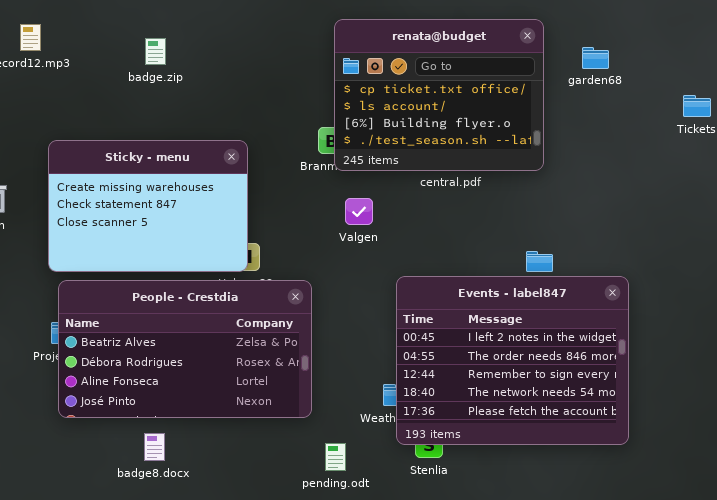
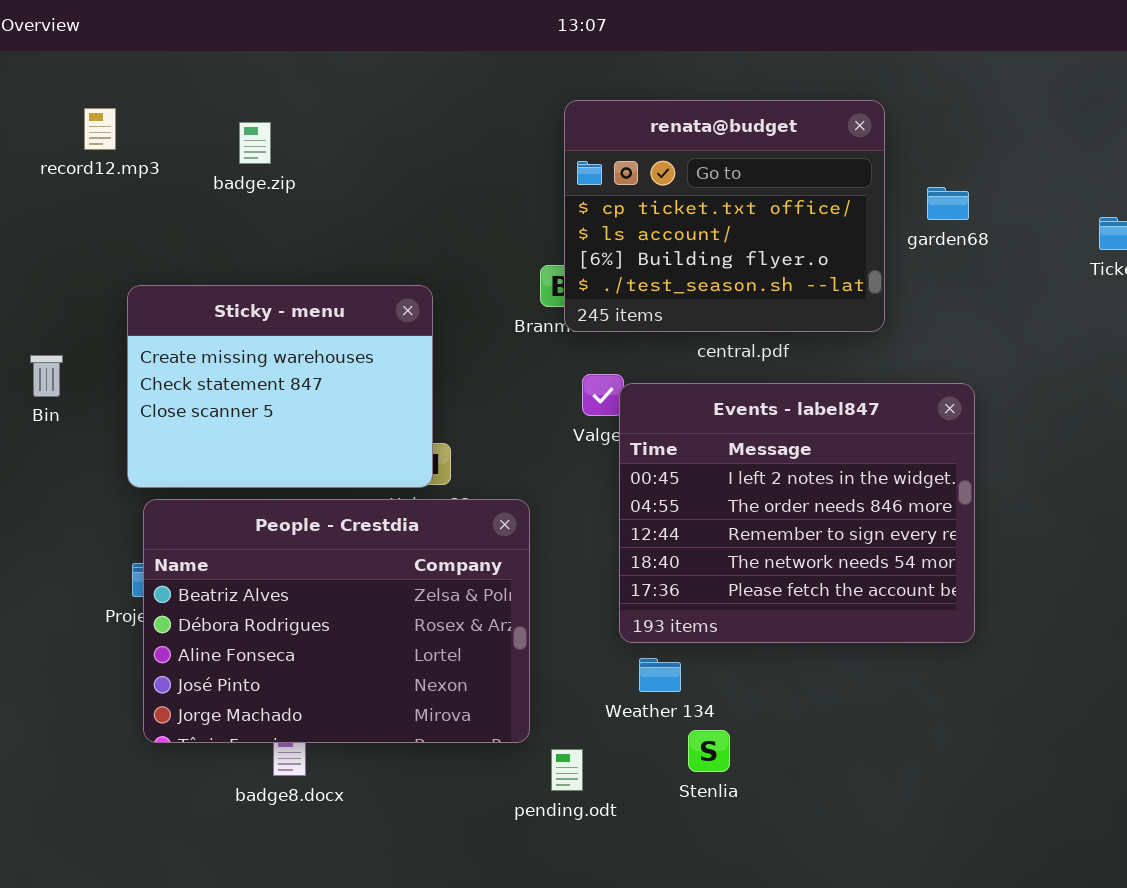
badge.zip: [145,38,166,65] -> [239,122,271,164], moved
garden68: [582,47,609,69] -> [927,187,969,220], moved
Events - label847: [396,276,629,445] -> [619,383,975,643], moved
People - Crestdia: [58,280,312,418] -> [143,499,530,743], resized

